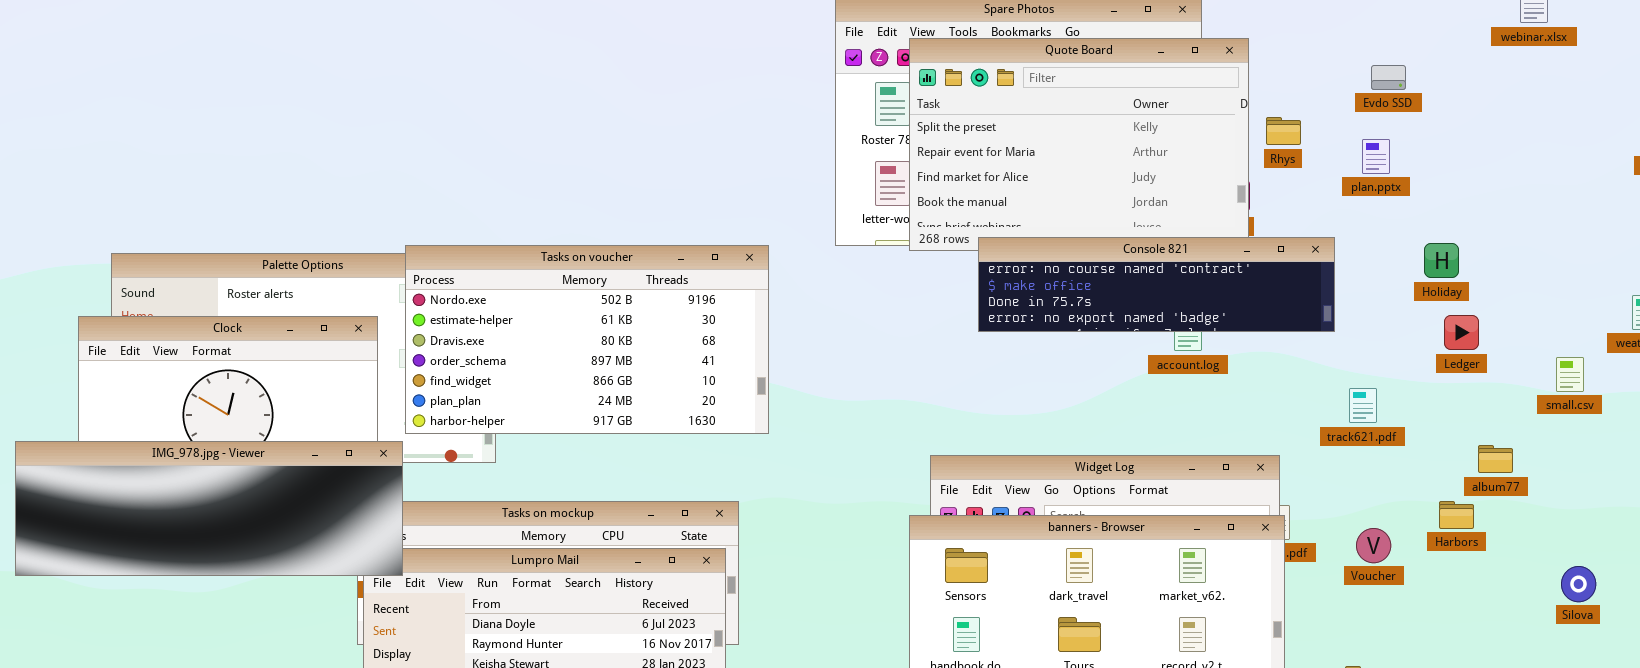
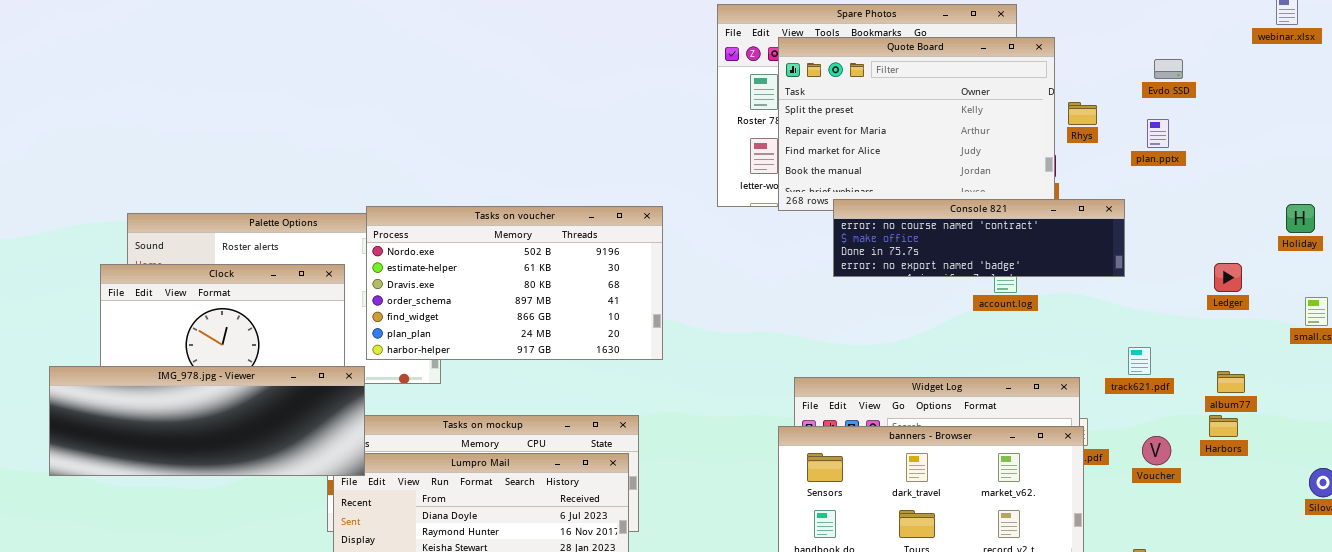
Holiday: [1424,243,1459,278] -> [1286,204,1315,233], moved
track621.pdf: [1349,388,1377,423] -> [1128,347,1151,375], moved
album77: [1478,445,1513,473] -> [1217,371,1245,393], moved

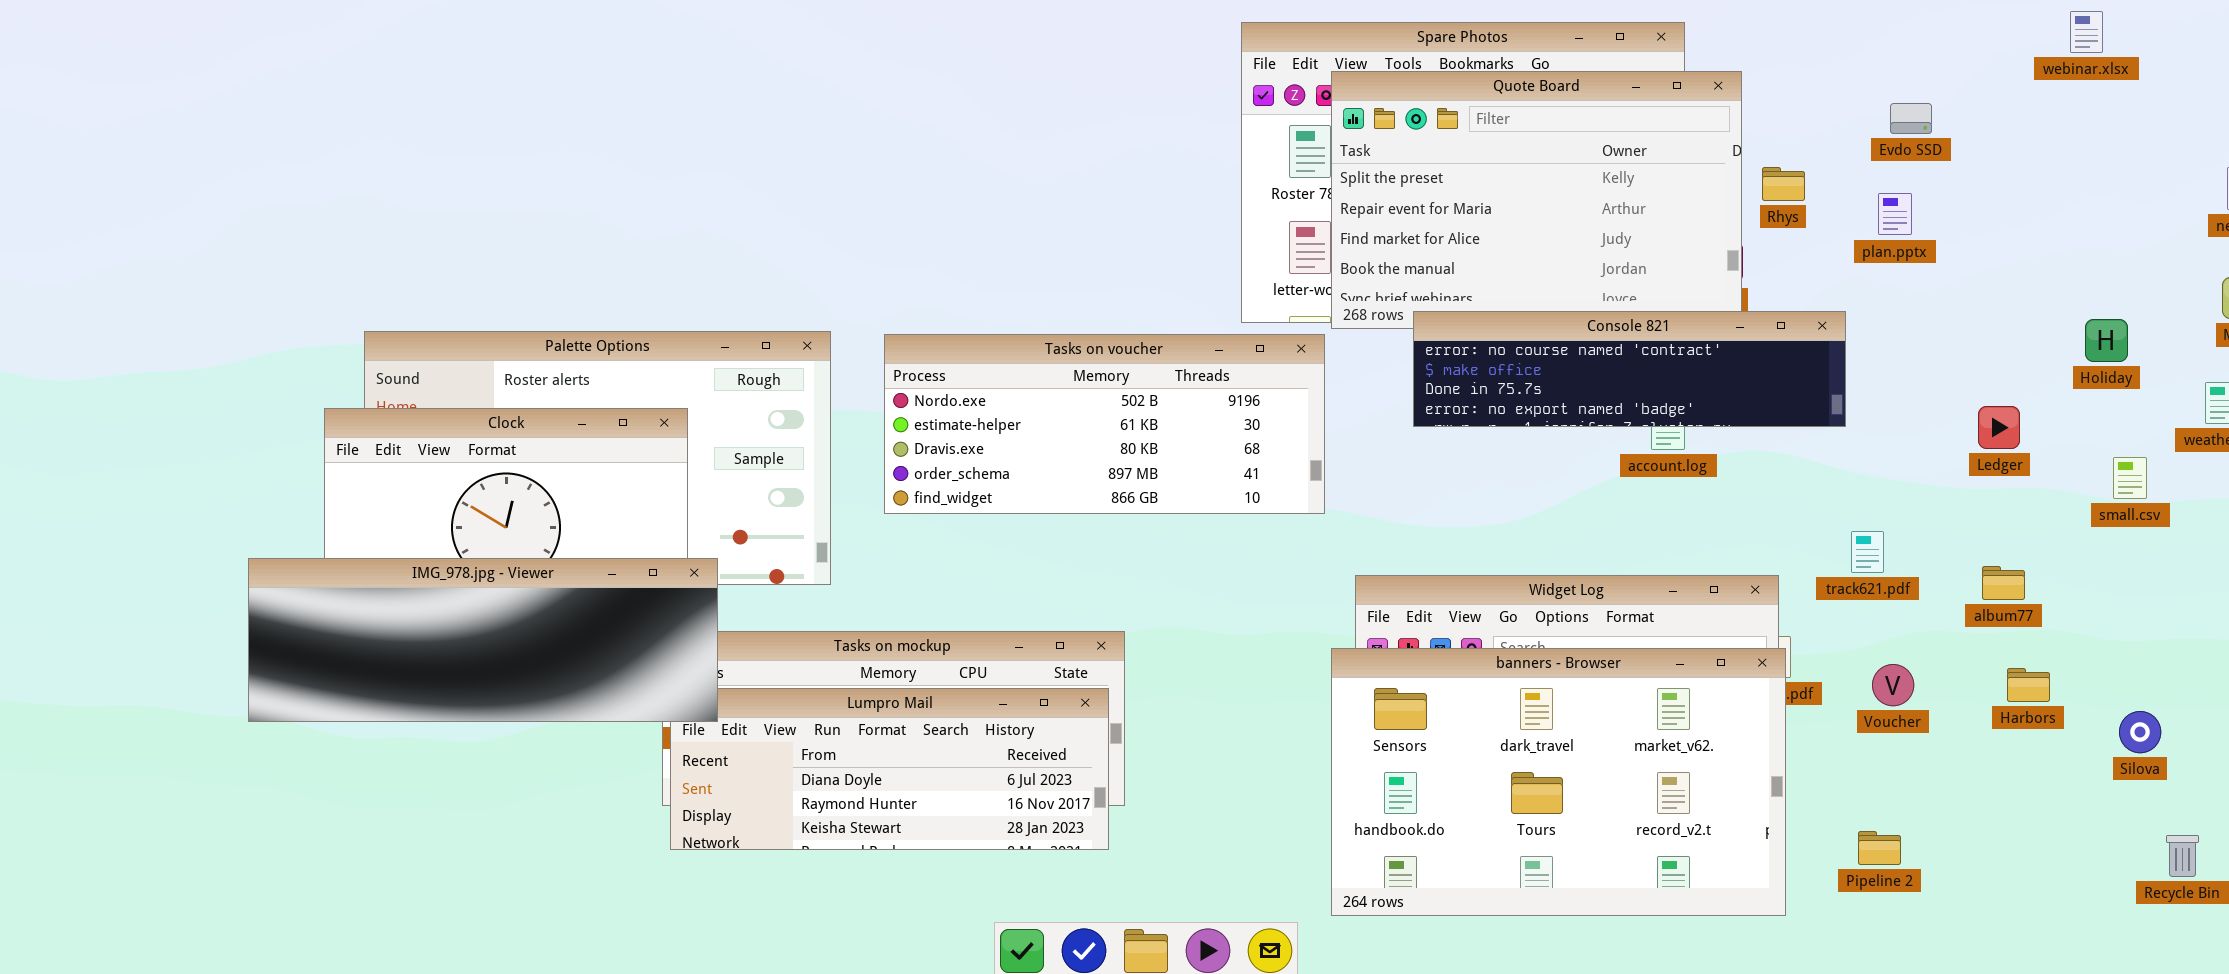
Tasks on voucher: [366,206,663,360] -> [884,334,1325,514], moved, resized
Harbors: [1209,415,1238,437] -> [2007,668,2050,702], moved

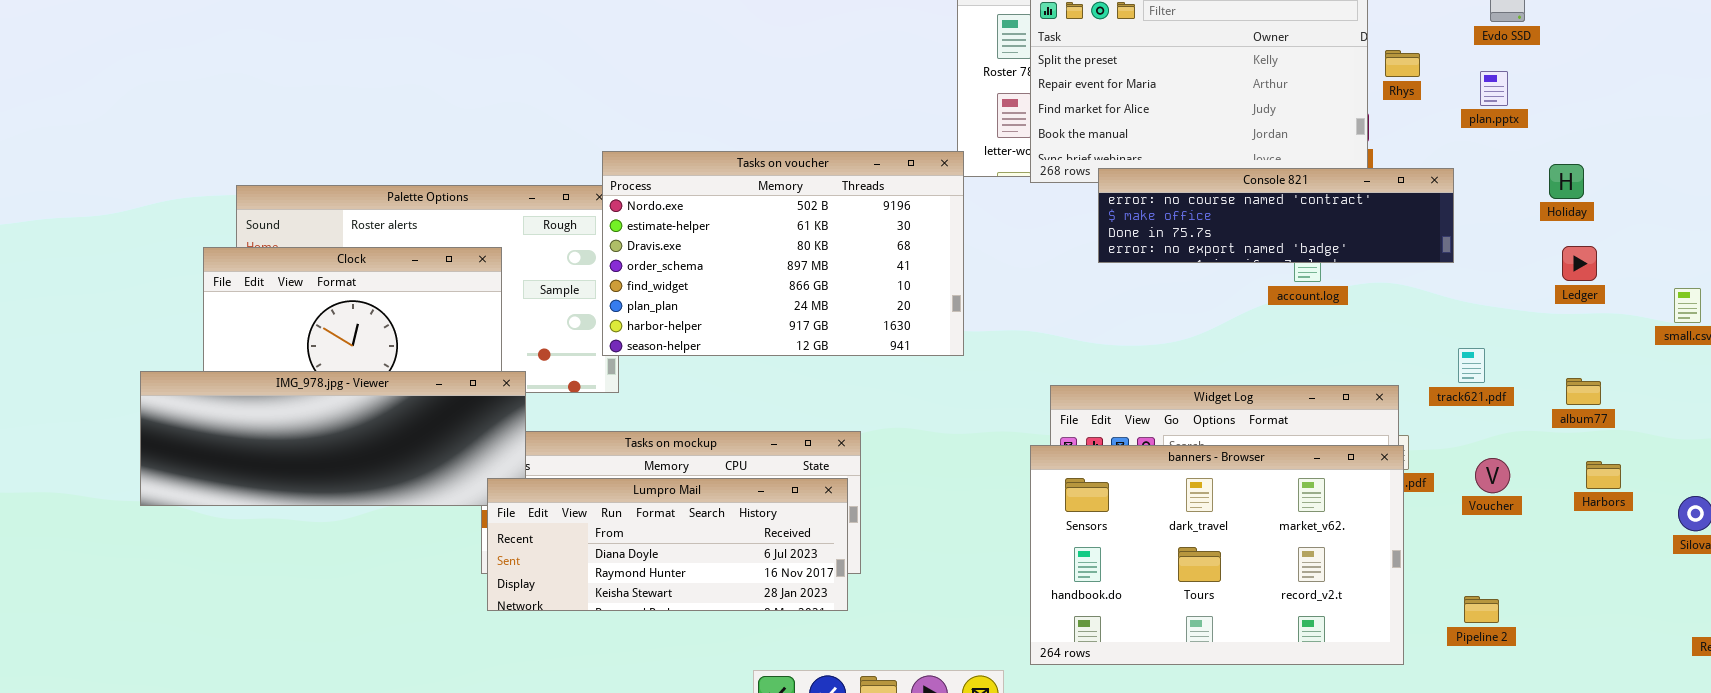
Holiday: [2085,319,2128,362] -> [1549,164,1584,199], moved
Tasks on voucher: [884,334,1325,514] -> [602,151,964,356], moved, resized
Lumpro Mail: [670,688,1109,850] -> [487,478,848,611], raised

